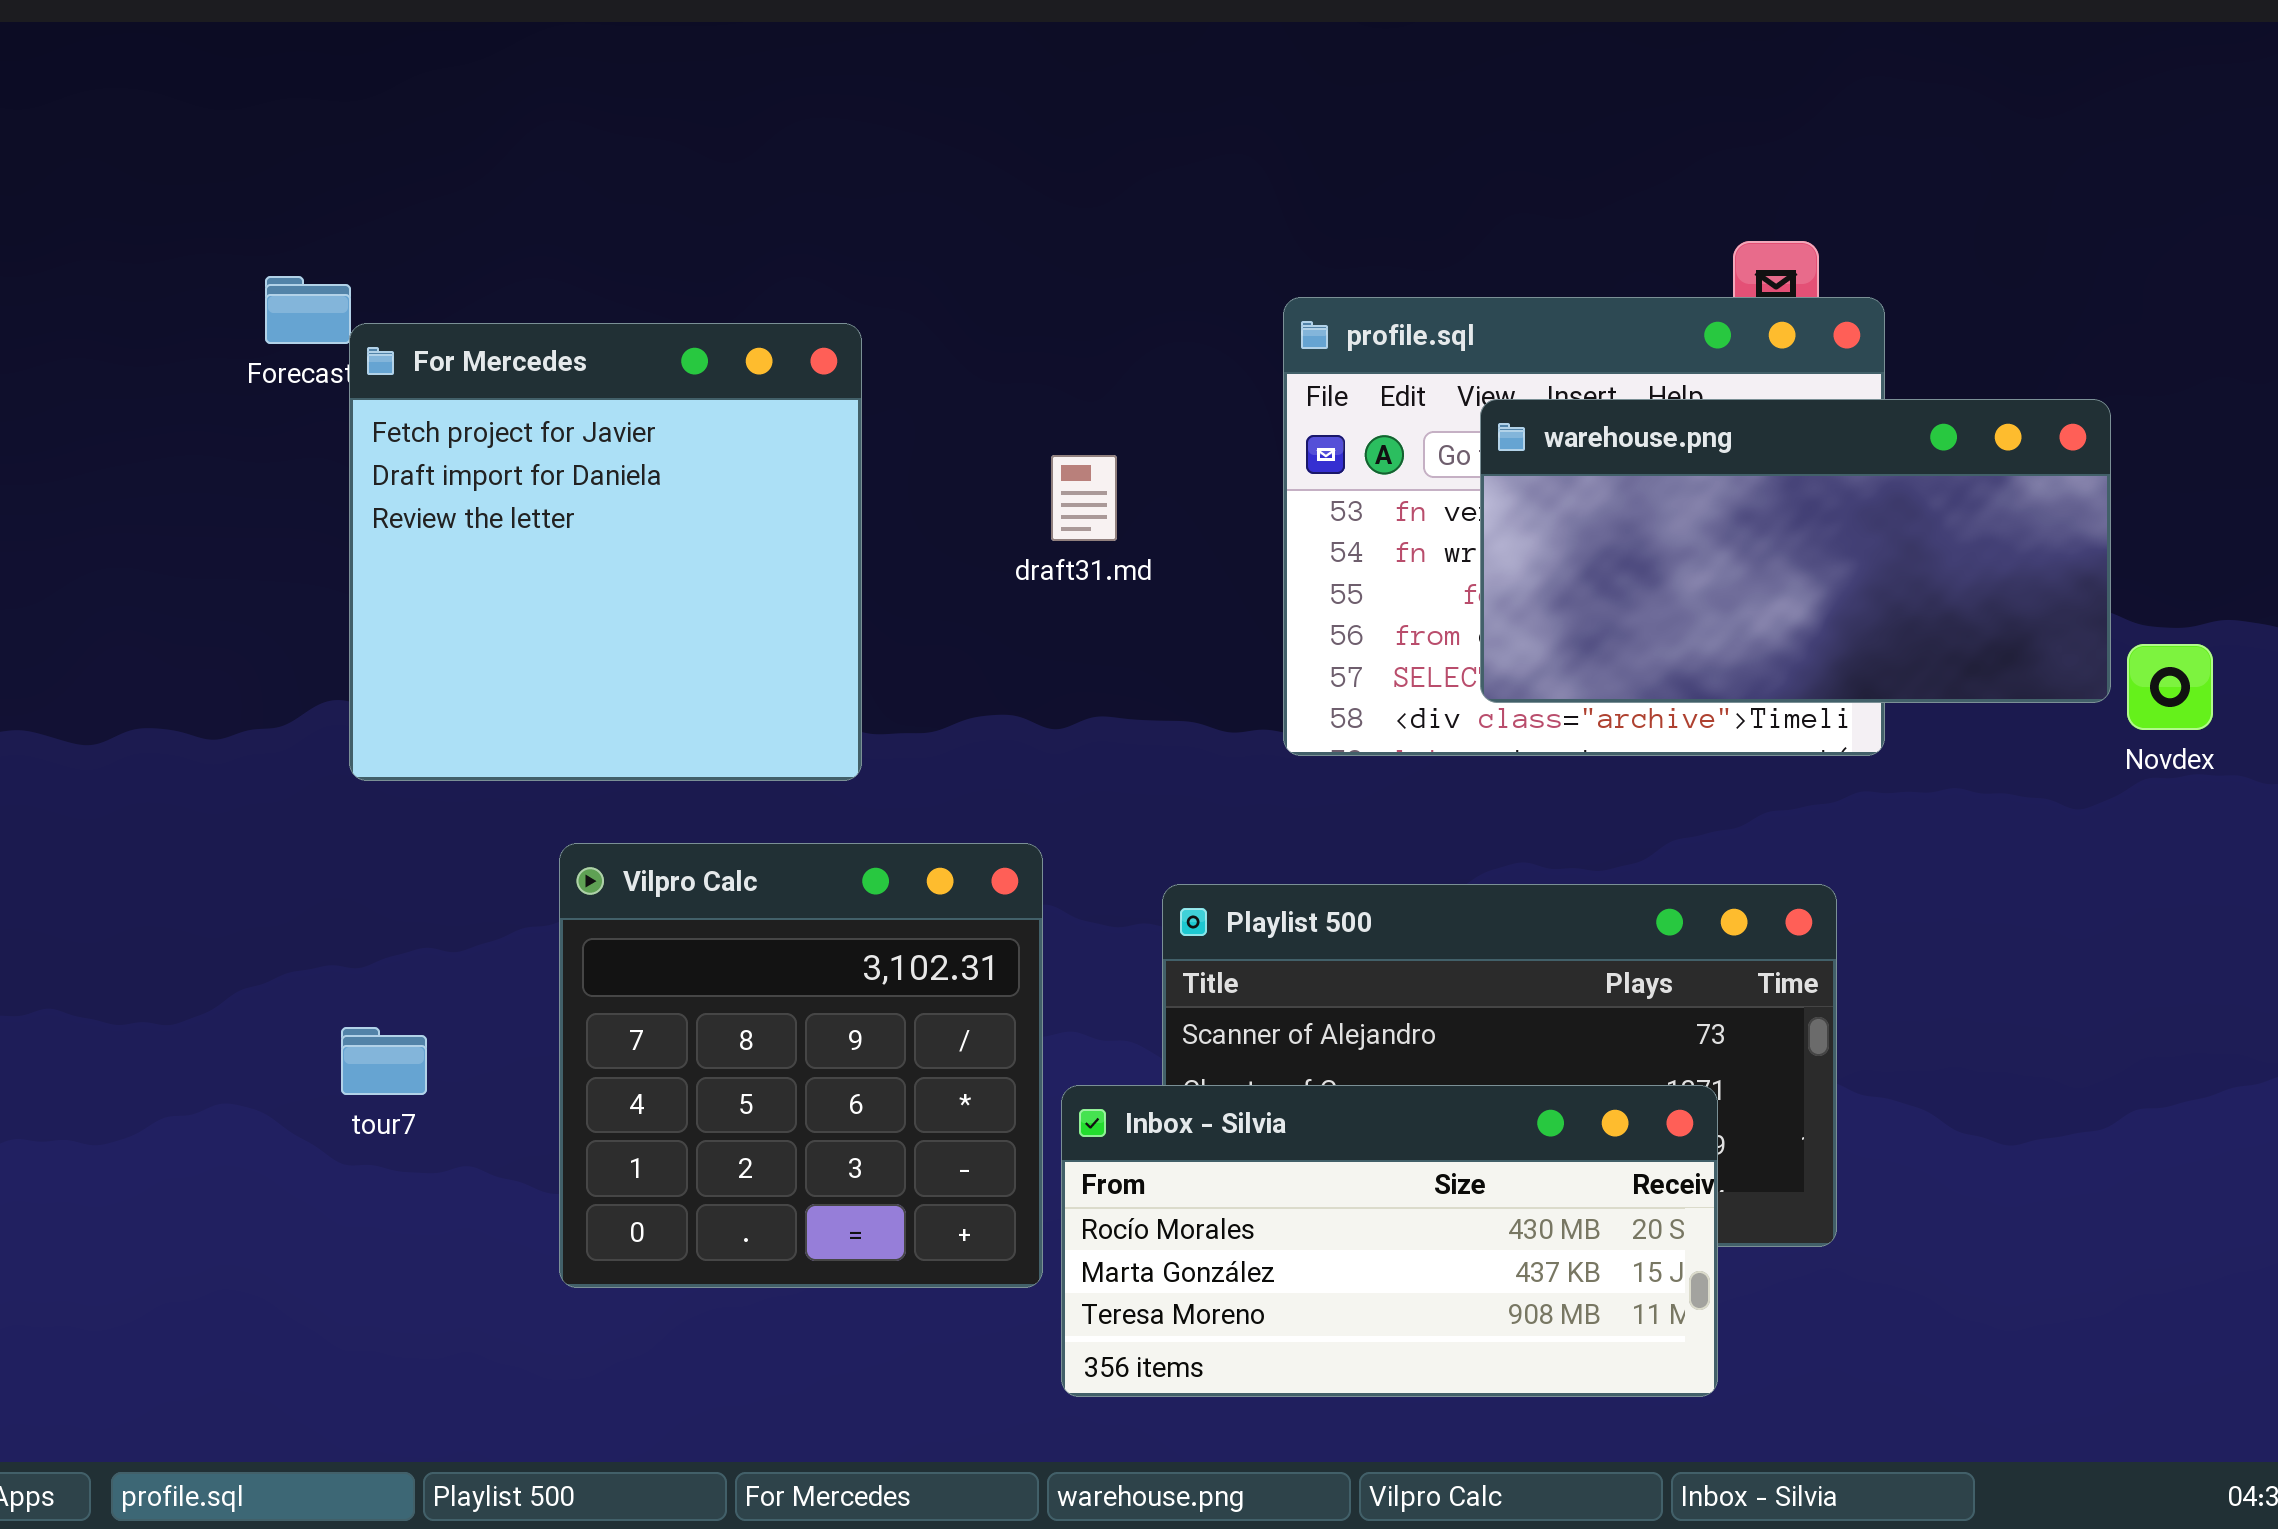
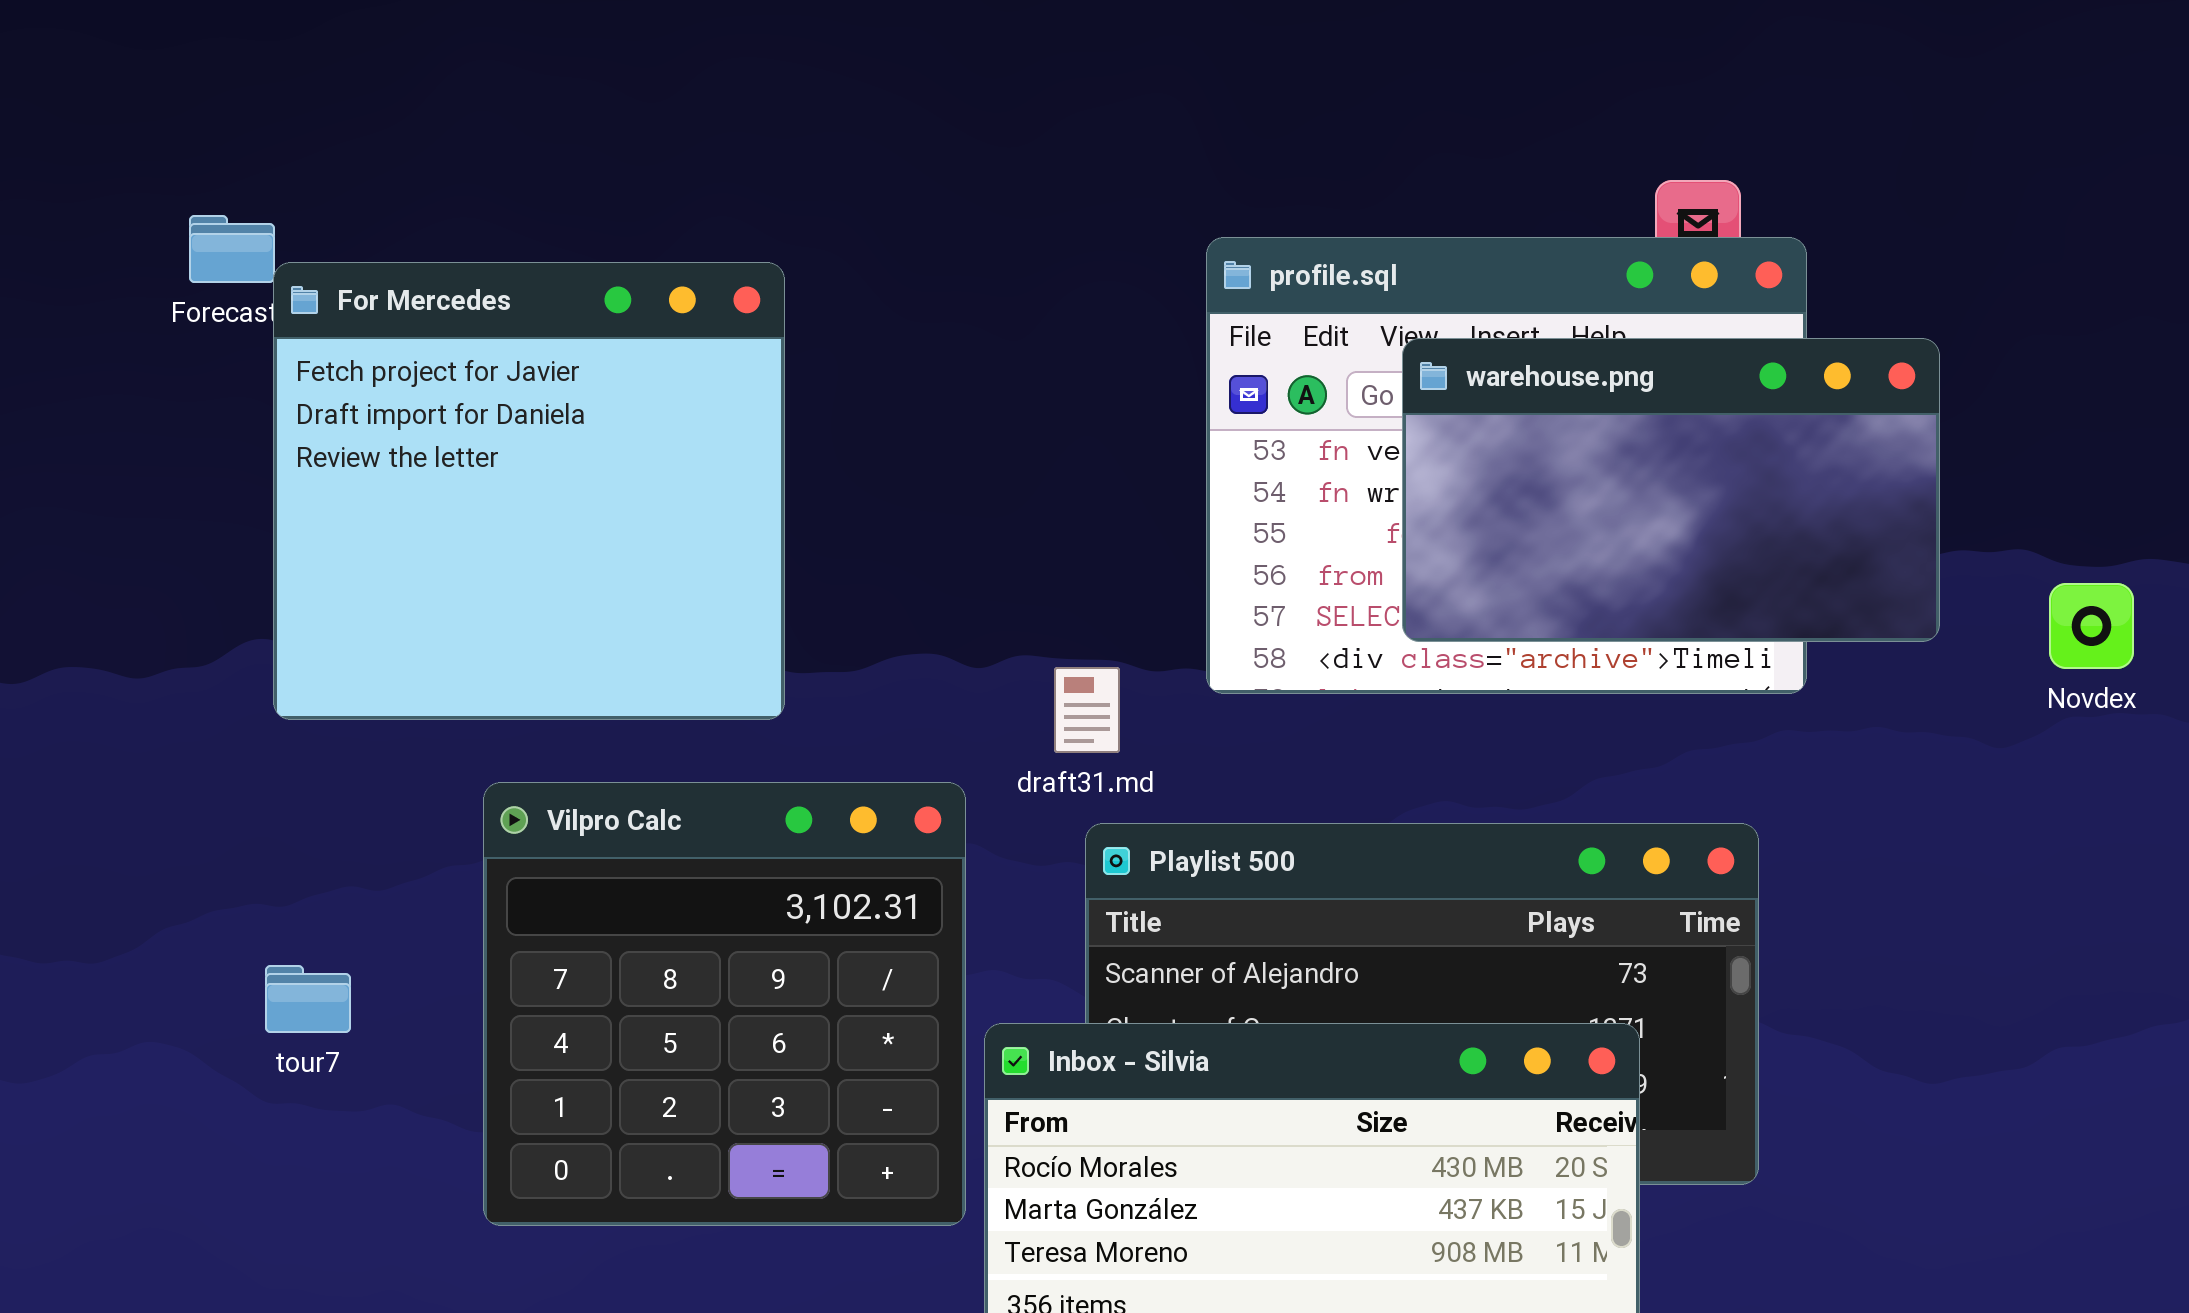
warehouse.png: [1480,399,2111,703] -> [1402,338,1940,642], resized
draft31.md: [1051,455,1117,541] -> [1054,667,1120,753], moved

